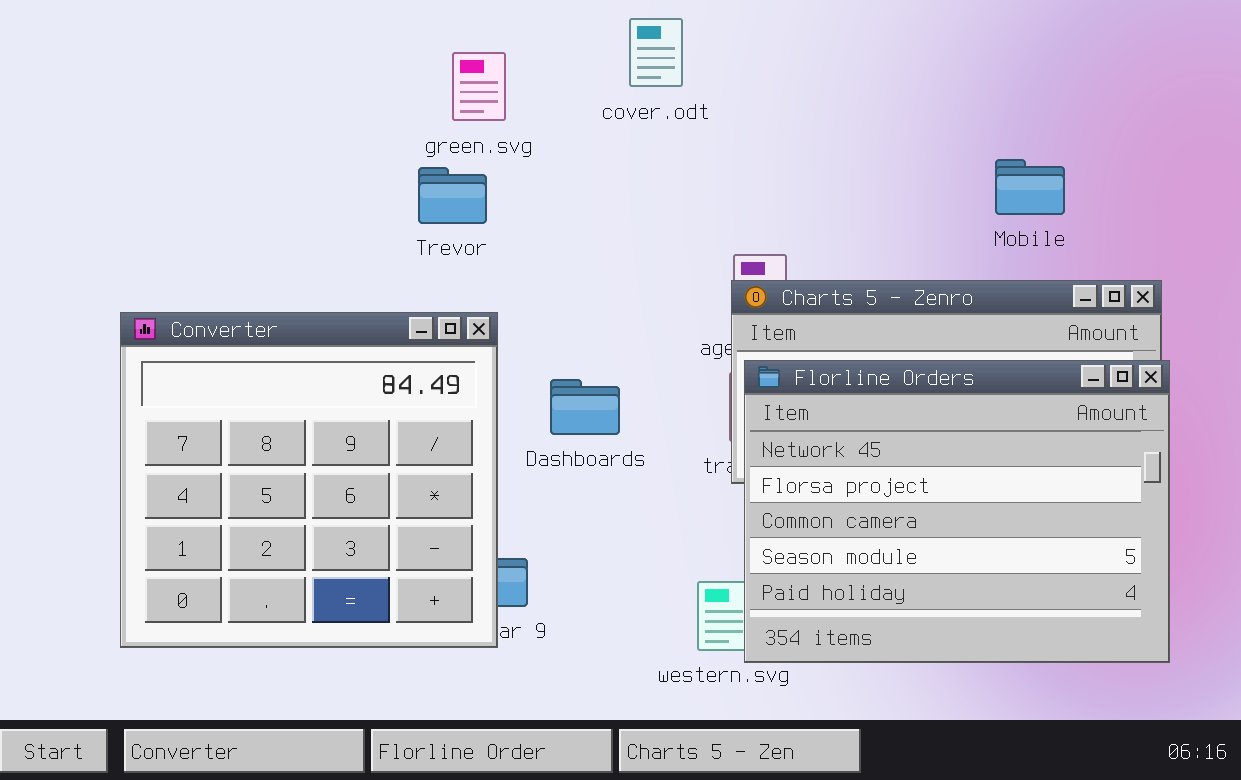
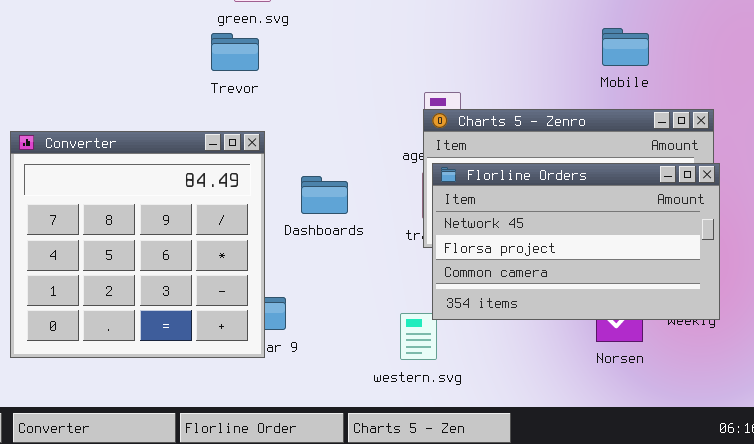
Florline Orders: [744,360,1170,663] -> [432,163,720,320], resized

